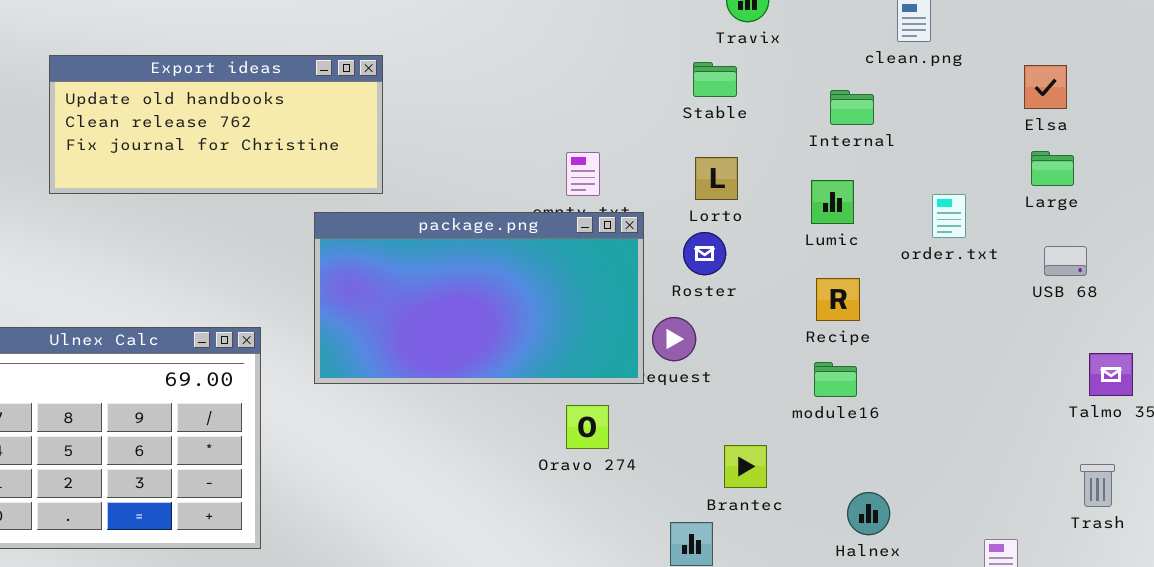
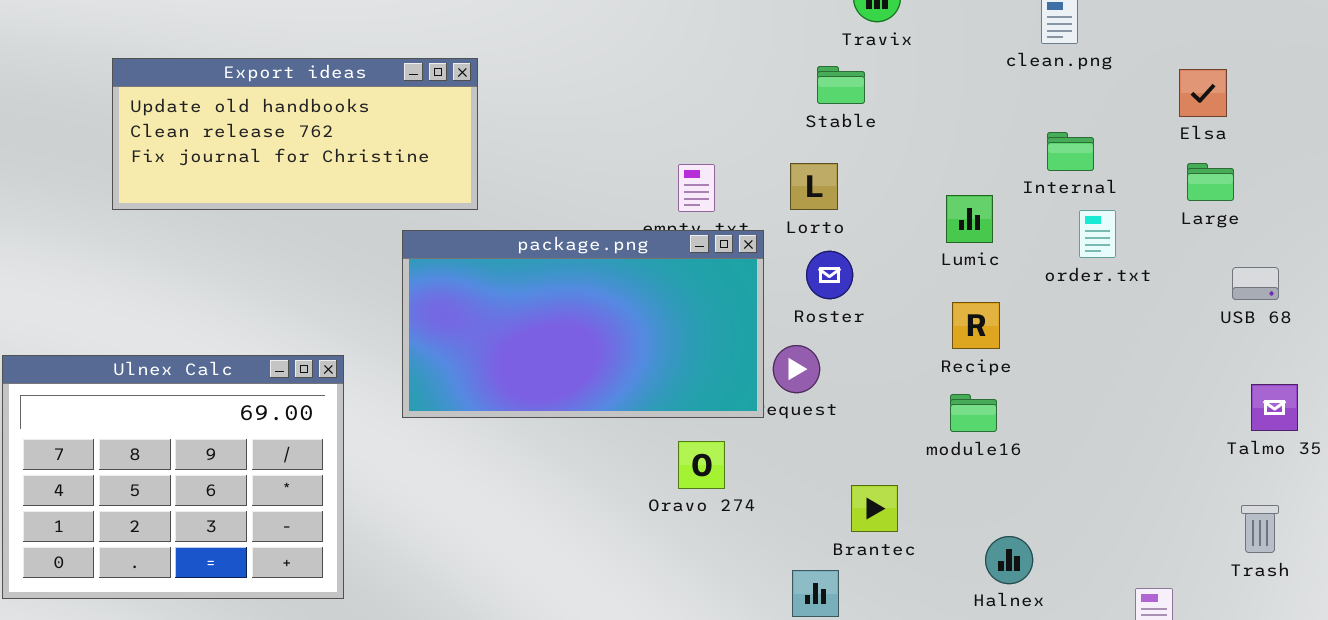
Internal: [830,90,874,125] -> [1047,132,1094,171], moved
Lorto: [695,157,738,200] -> [790,163,838,210], moved
USB 68: [1044,246,1087,276] -> [1232,267,1279,300], moved

